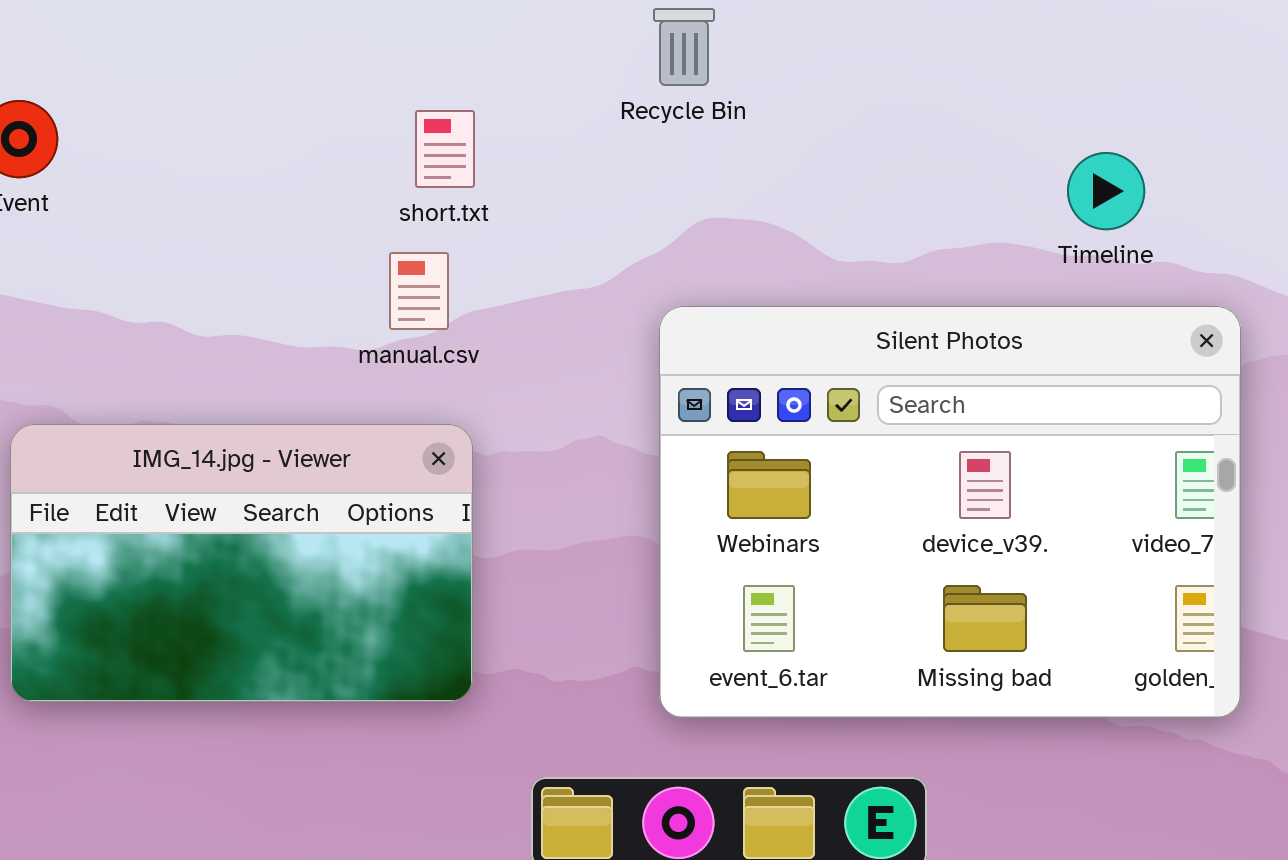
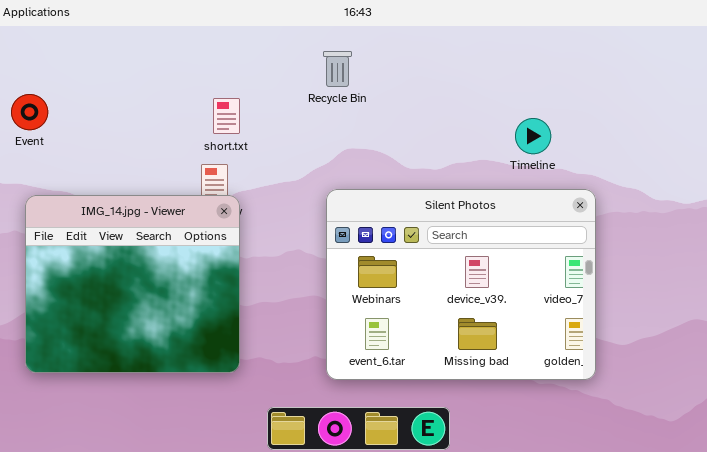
IMG_14.jpg - Viewer: [10,424,473,702] -> [25,195,240,373], resized

